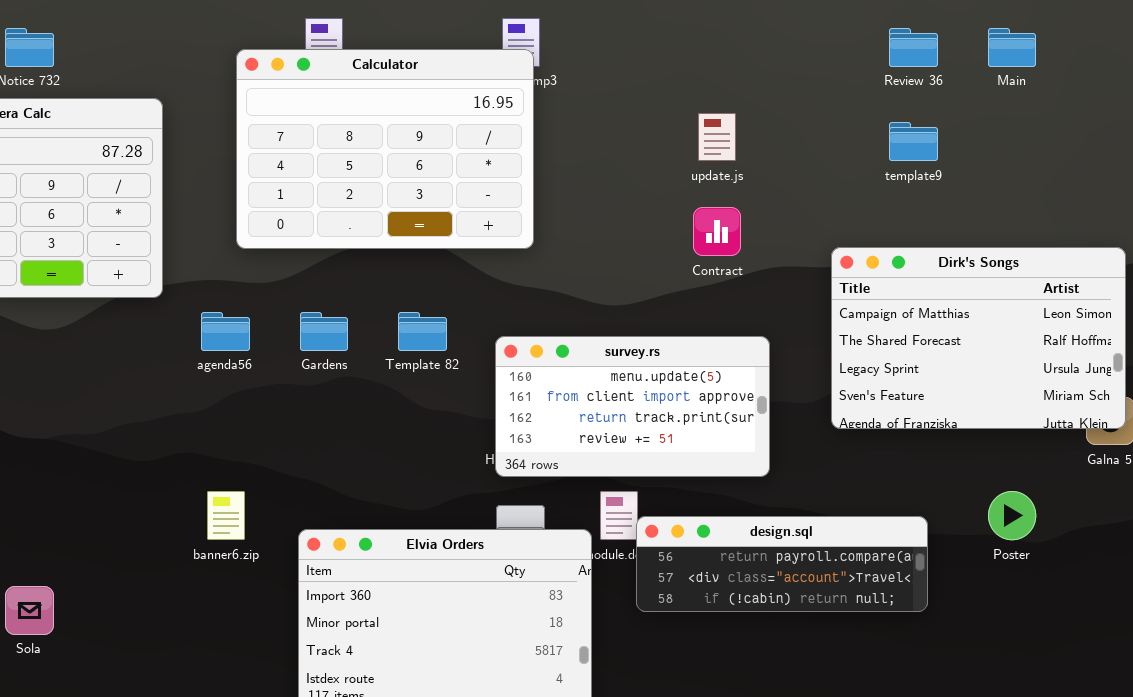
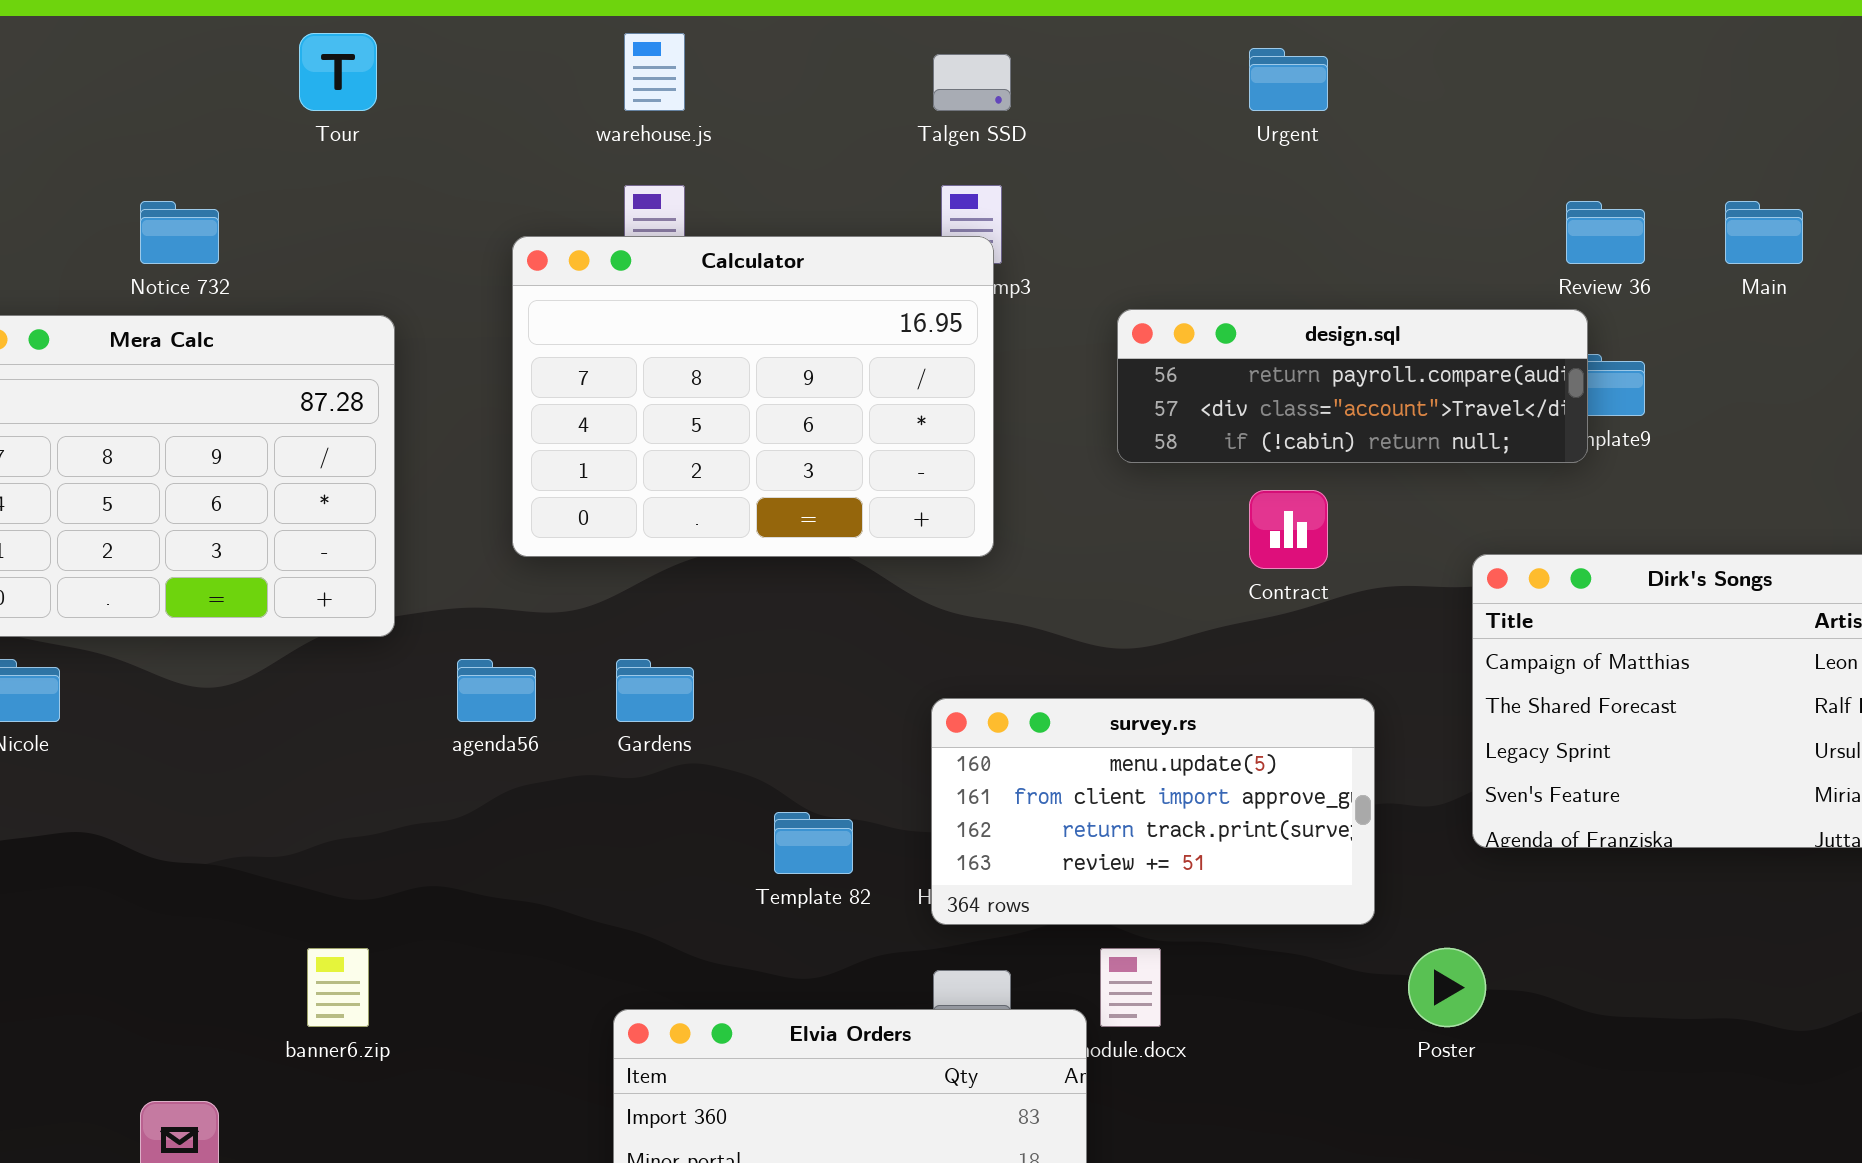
Template 82: [398,312,447,351] -> [774,812,853,874], moved
banner6.zip: [207,491,245,540] -> [307,948,369,1027], moved
Poster: [988,491,1036,540] -> [1408,948,1486,1027], moved
design.sql: [636,516,928,612] -> [1117,309,1588,463], moved

